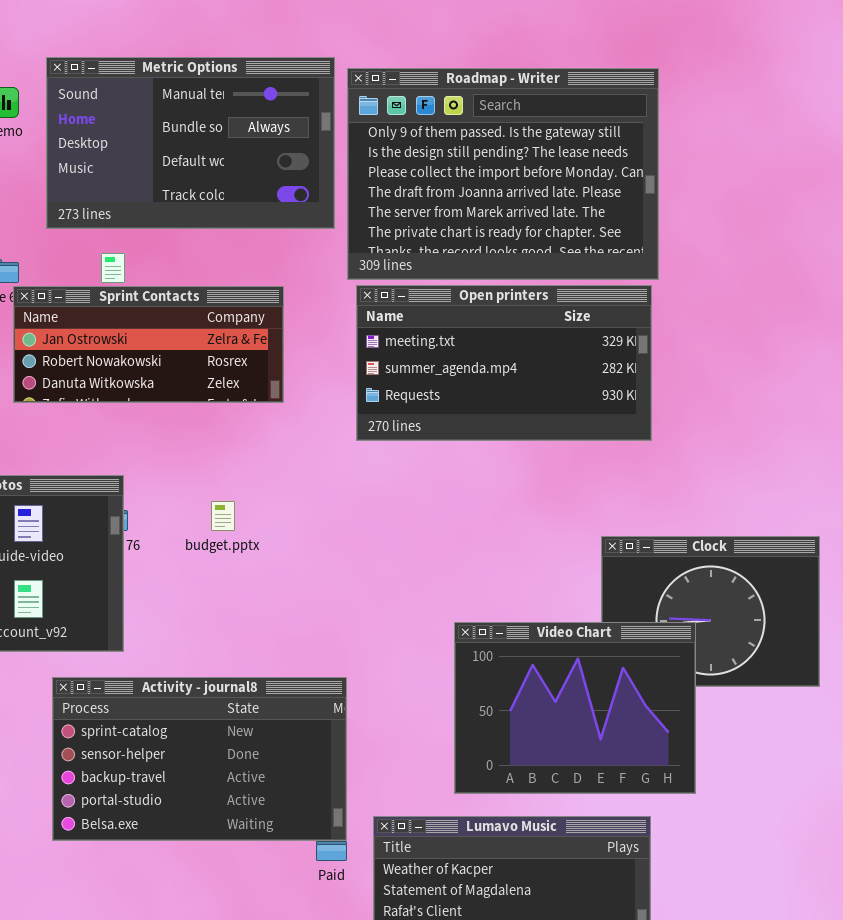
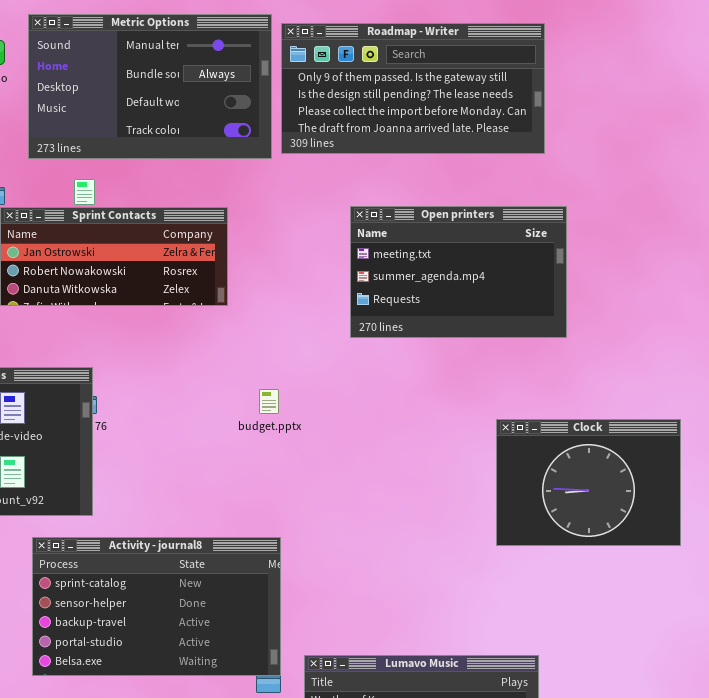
Roadmap - Writer: [347,68,659,280] -> [281,23,545,154], resized
Open printers: [356,285,652,441] -> [350,206,567,338], moved, resized
budget.pptx: [211,501,235,531] -> [259,389,279,414], moved
Video Chart: [454,622,696,794] -> none, closed

